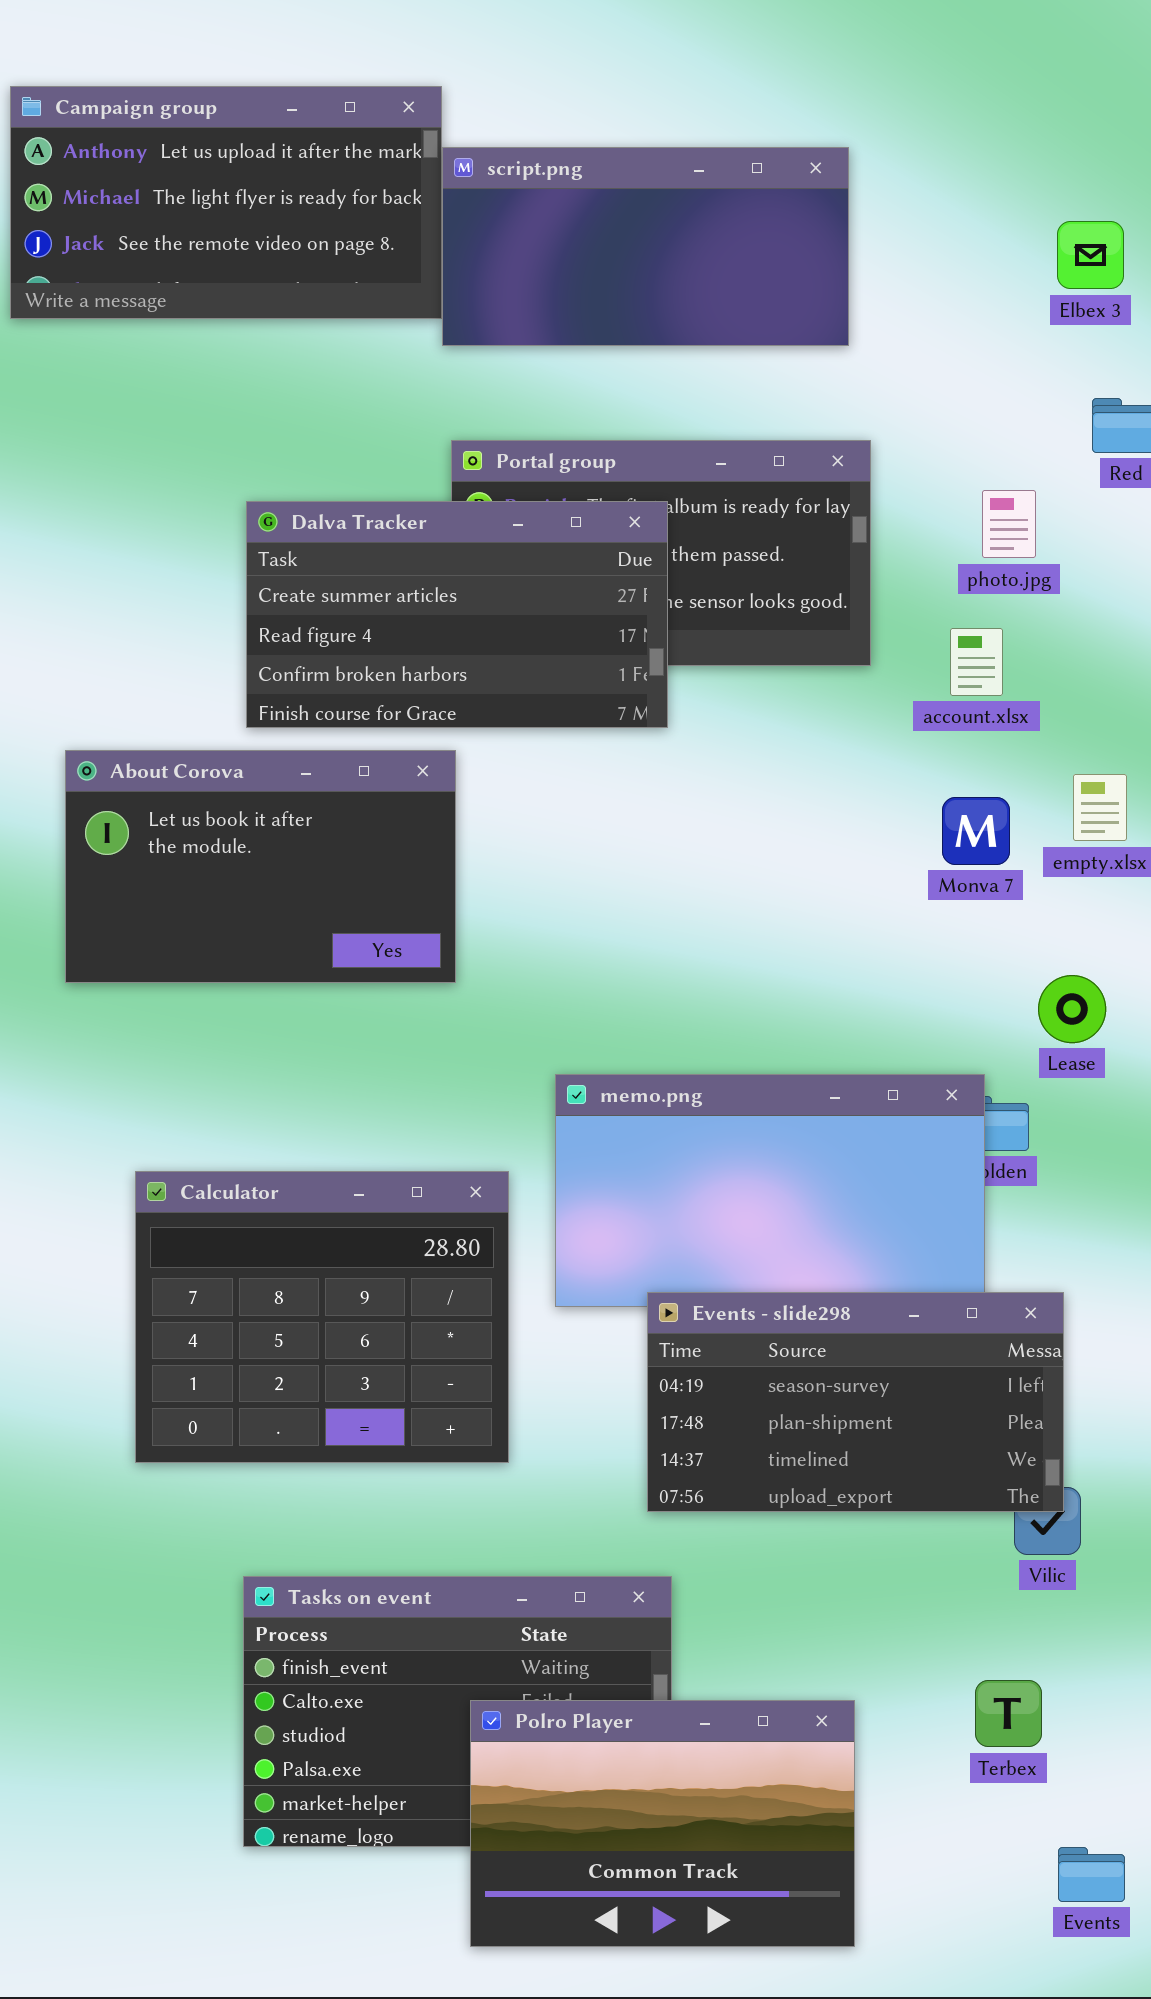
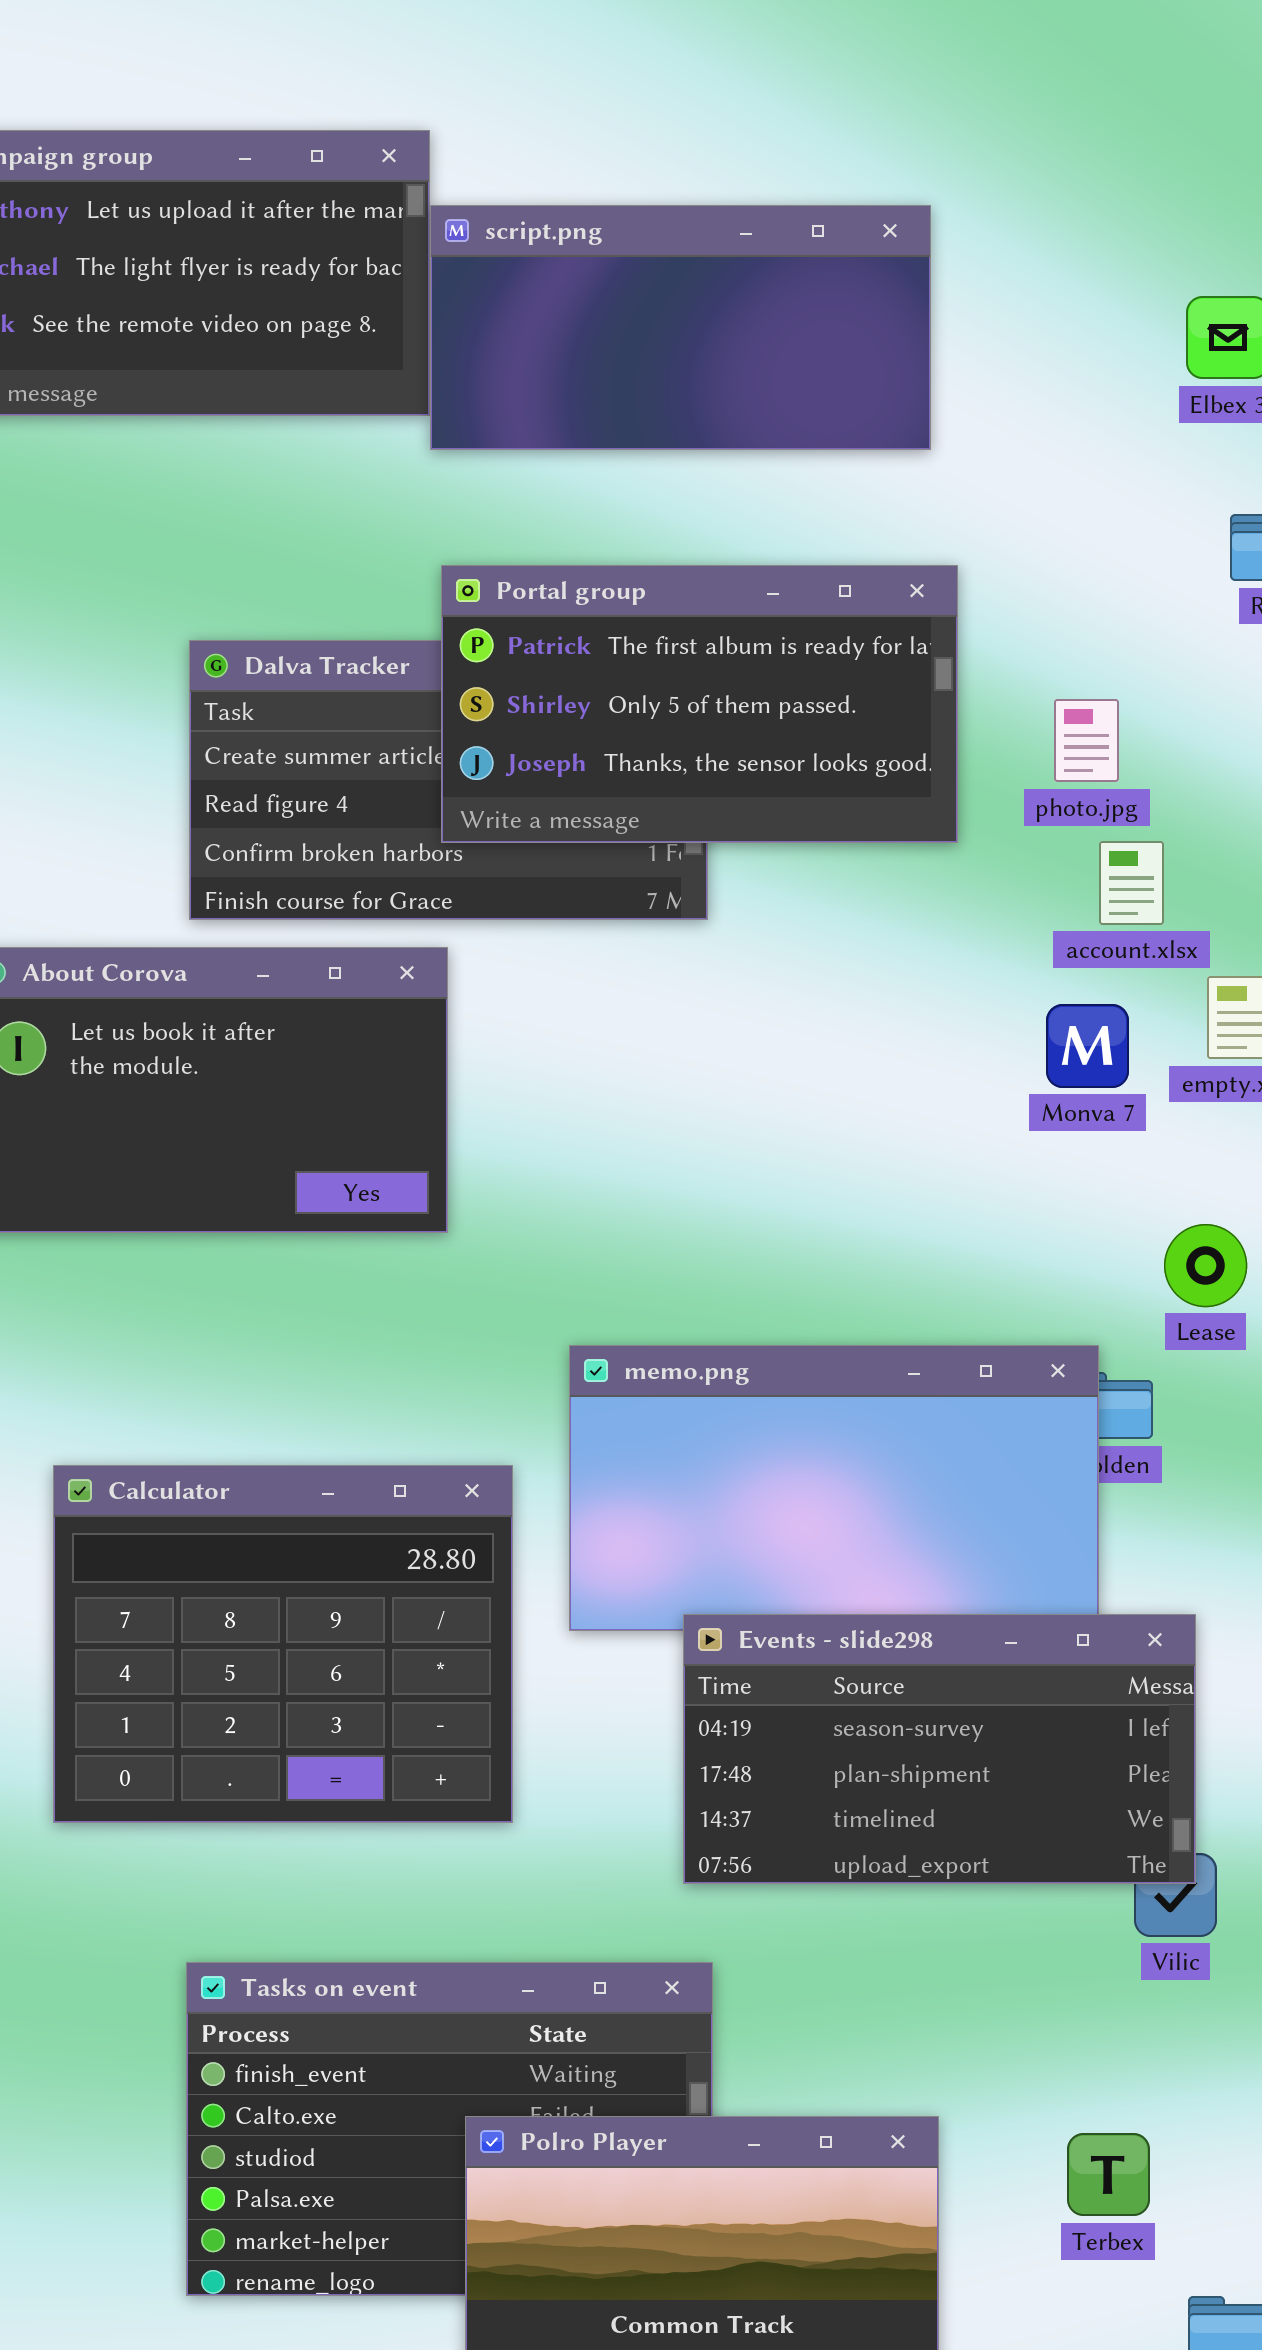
Portal group: [451,440,871,666] -> [441,565,958,843], raised
photo.jpg: [982,490,1036,558] -> [1054,699,1119,782], moved
account.xlsx: [950,628,1003,696] -> [1099,841,1164,925], moved
Terbex: [975,1680,1042,1747] -> [1067,2133,1150,2216], moved

